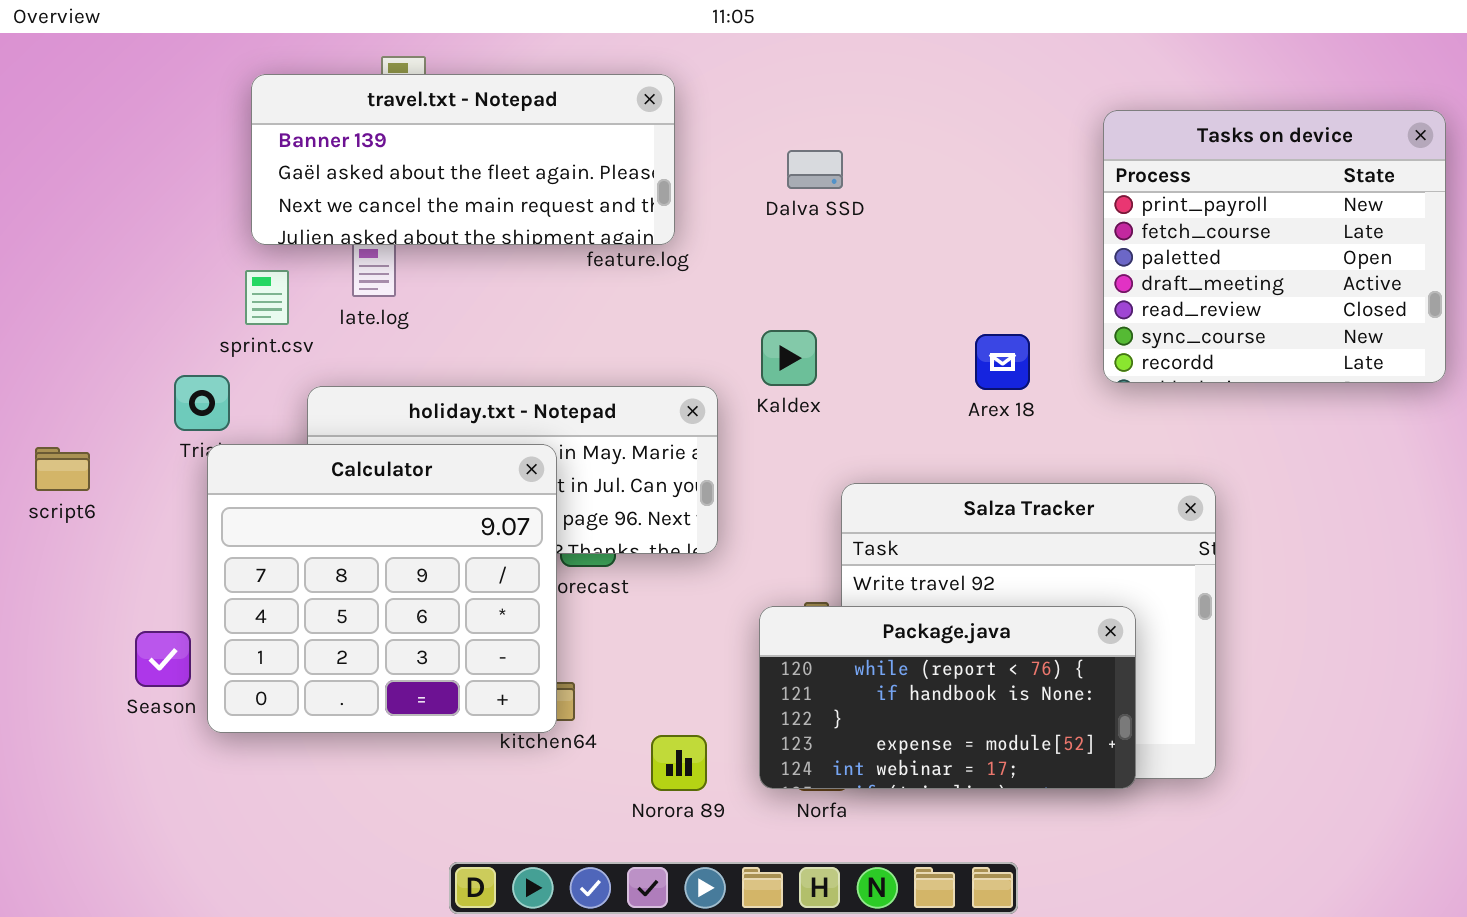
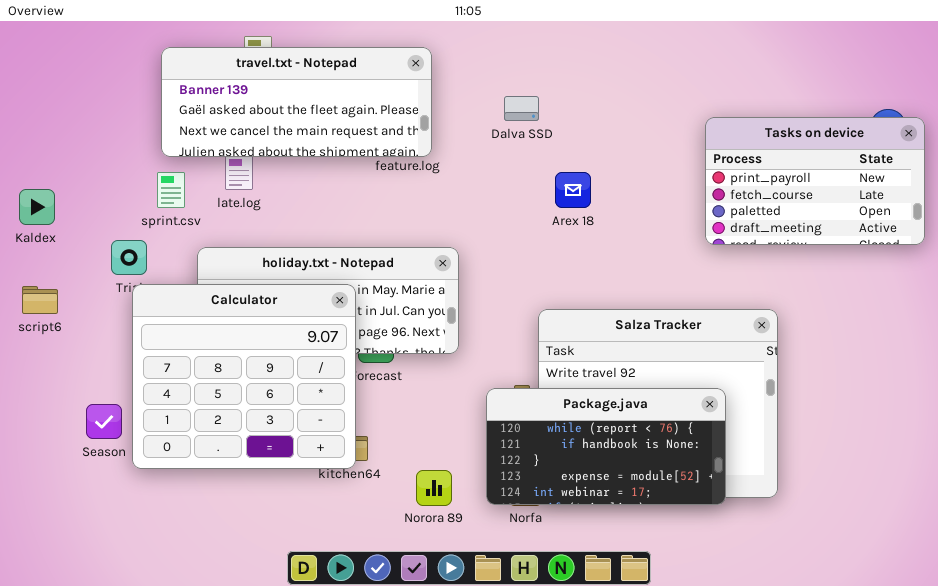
Tasks on device: [1103,110,1446,383] -> [705,117,925,245], resized
Kaldex: [761,330,817,386] -> [19,189,55,225], moved
Arex 18: [975,334,1030,390] -> [555,172,591,208], moved

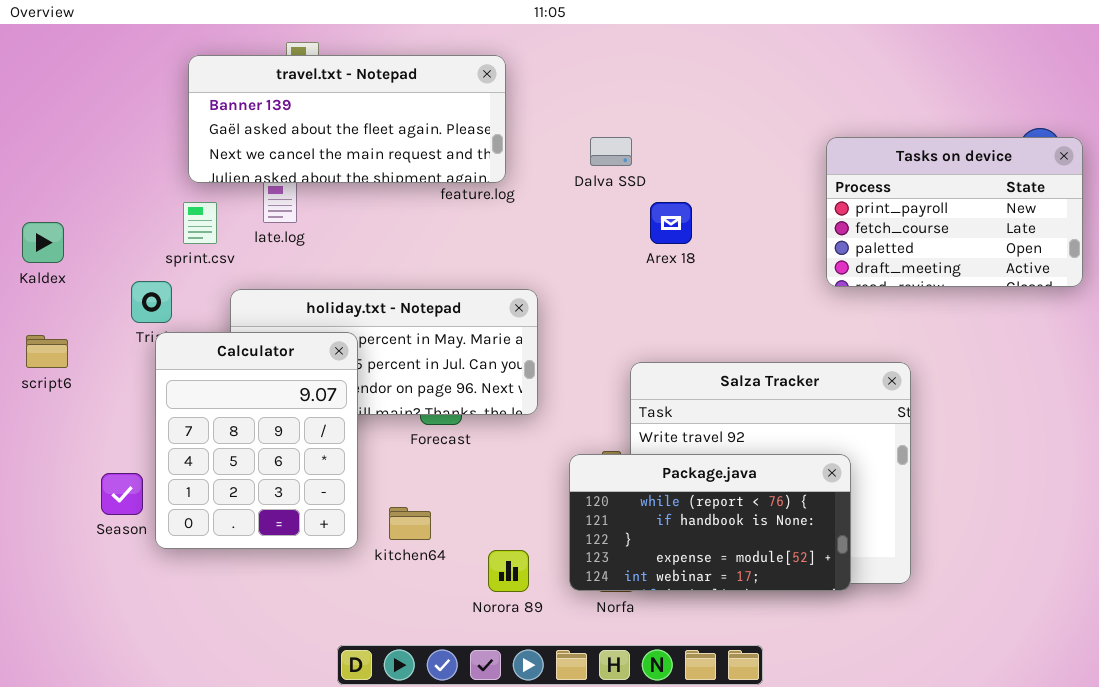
Dalva SSD: [504,96,539,121] -> [590,137,632,166], moved
Calculator: [132,284,356,469] -> [155,332,358,549], resized

